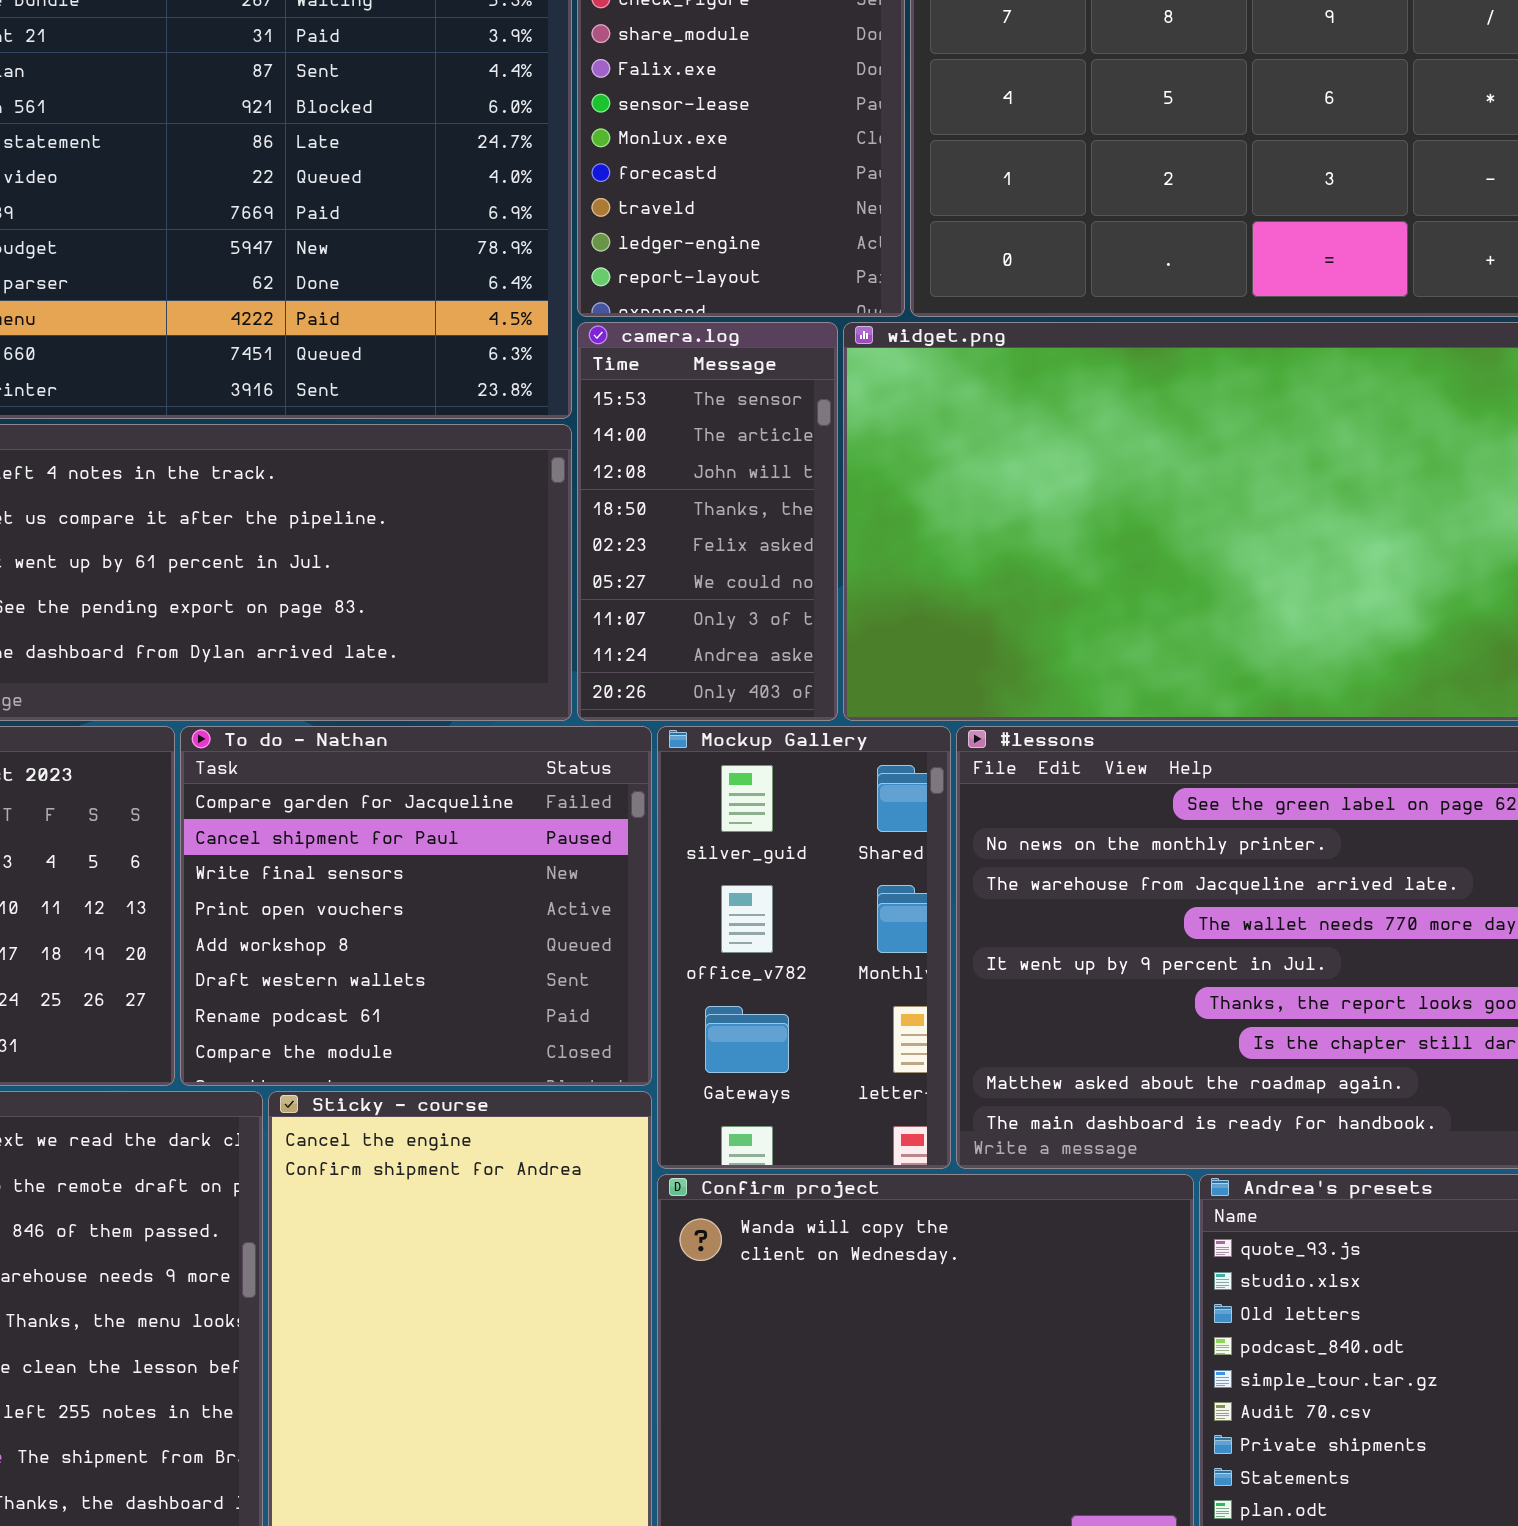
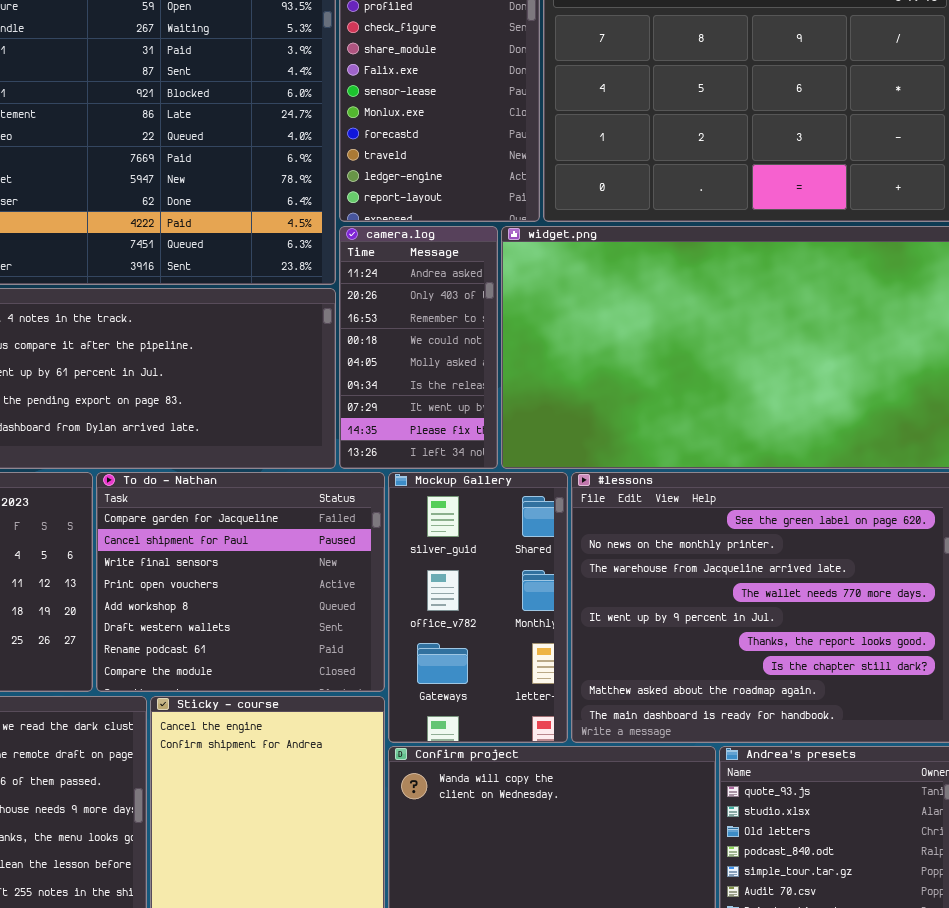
camera.log: [577,322,838,721] -> [339,226,498,469], scrolled down 7 rows

